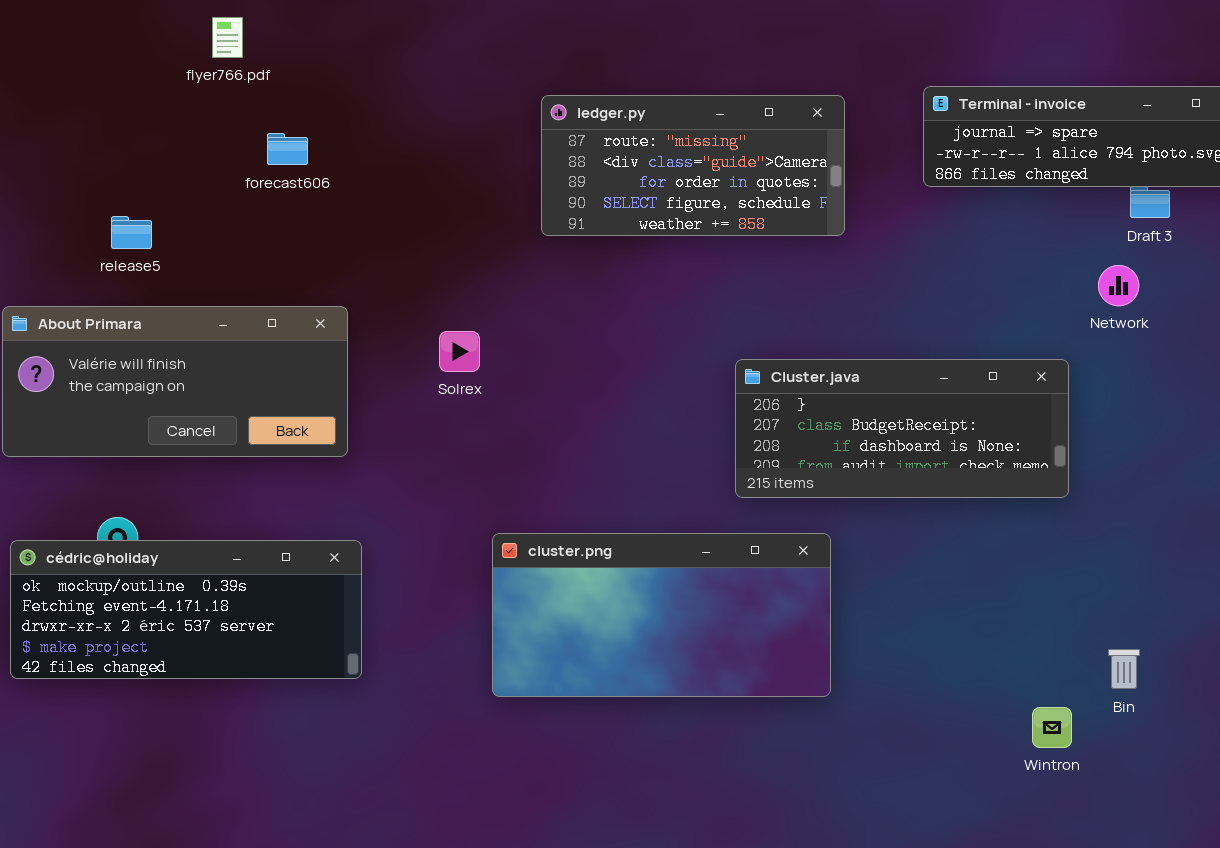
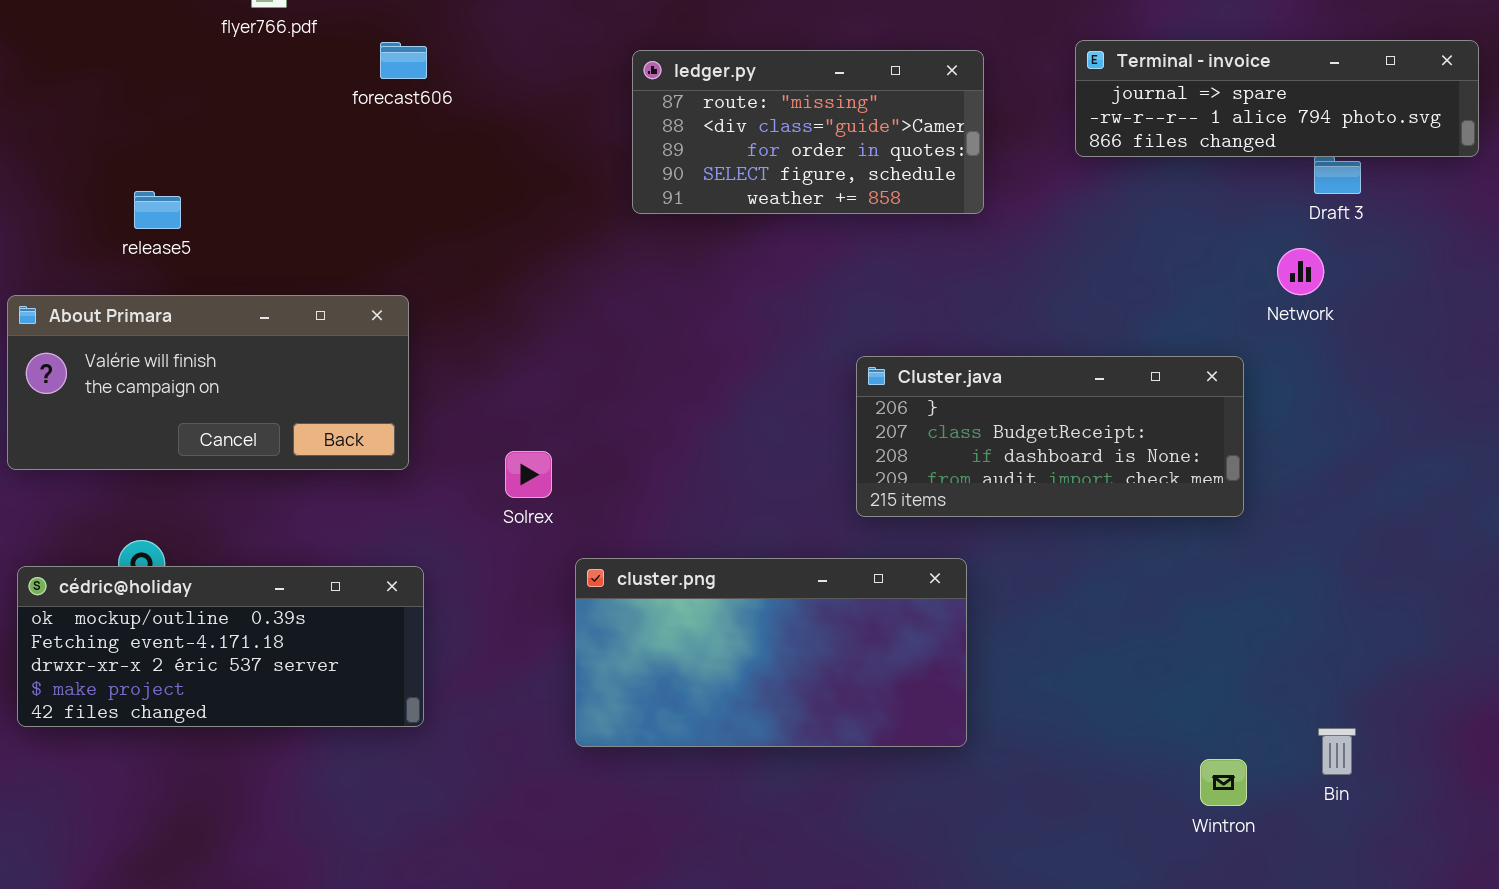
forecast606: [267,133,308,165] -> [380,42,427,79], moved
Solrex: [439,331,480,372] -> [505,451,552,498], moved
Bin: [1108,649,1140,689] -> [1318,728,1356,775], moved

